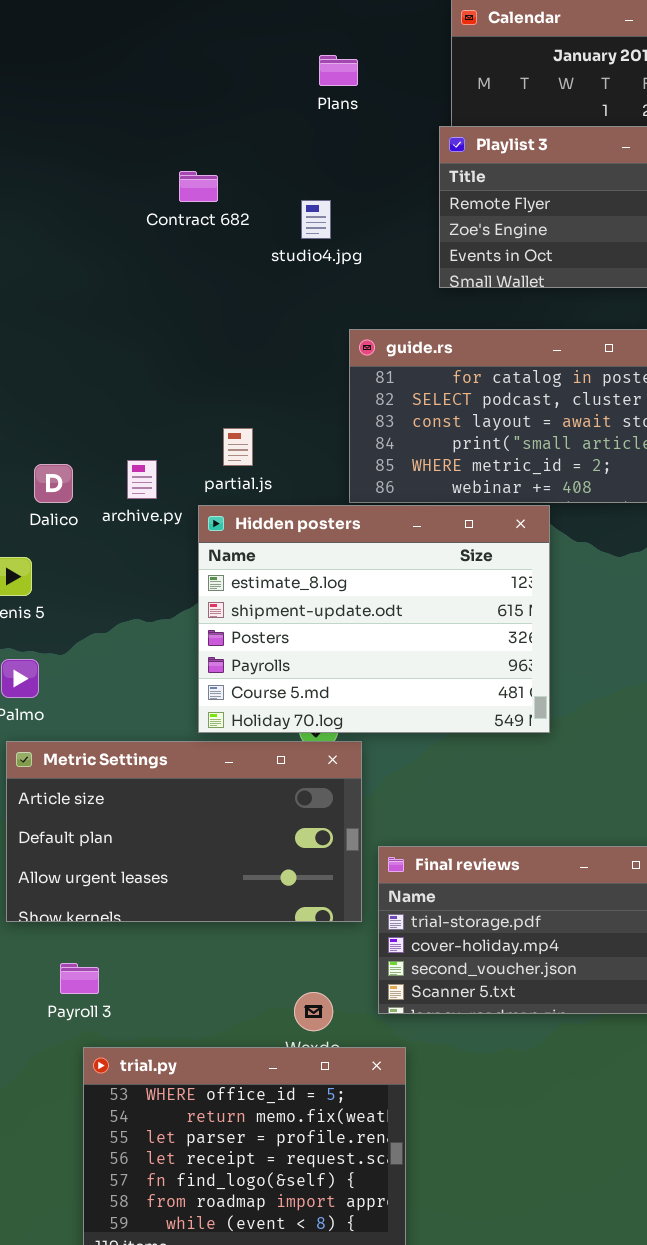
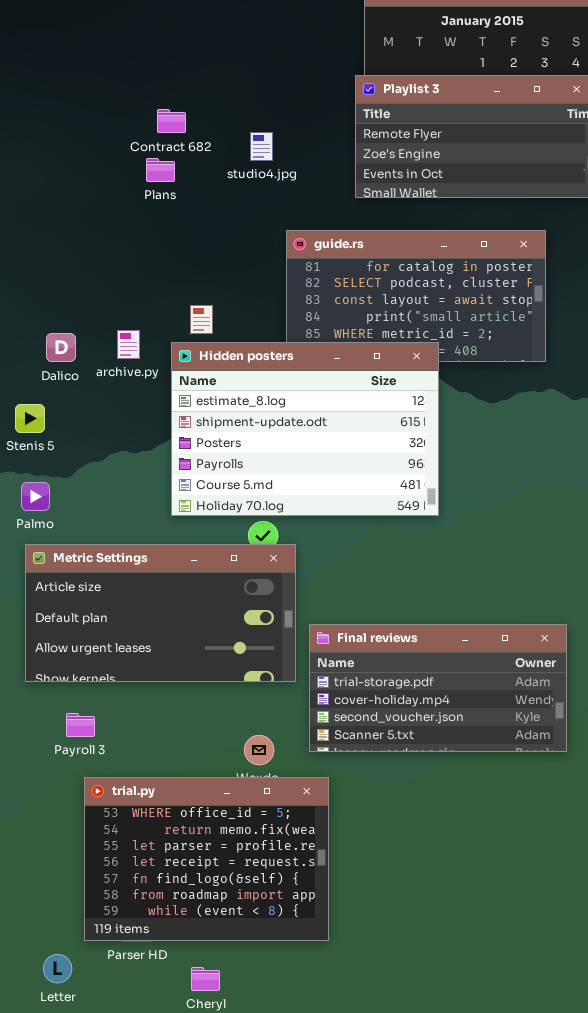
Plans: [319,55,358,86] -> [146,158,175,182], moved
Hidden posters: [198,505,550,733] -> [171,342,439,516], moved

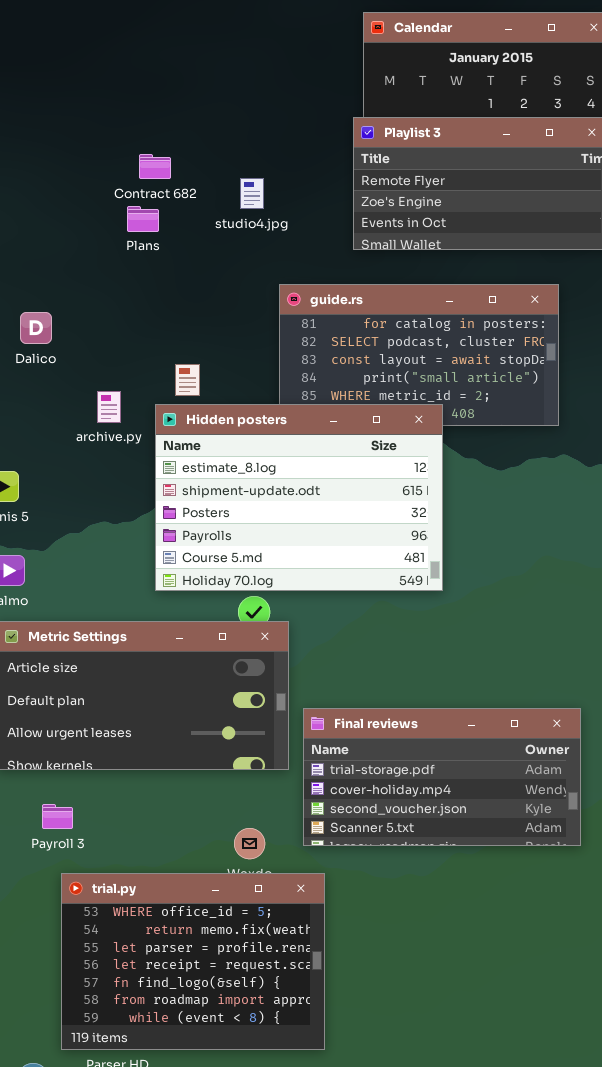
Dalico: [46,333,76,362] -> [20,312,52,344], moved

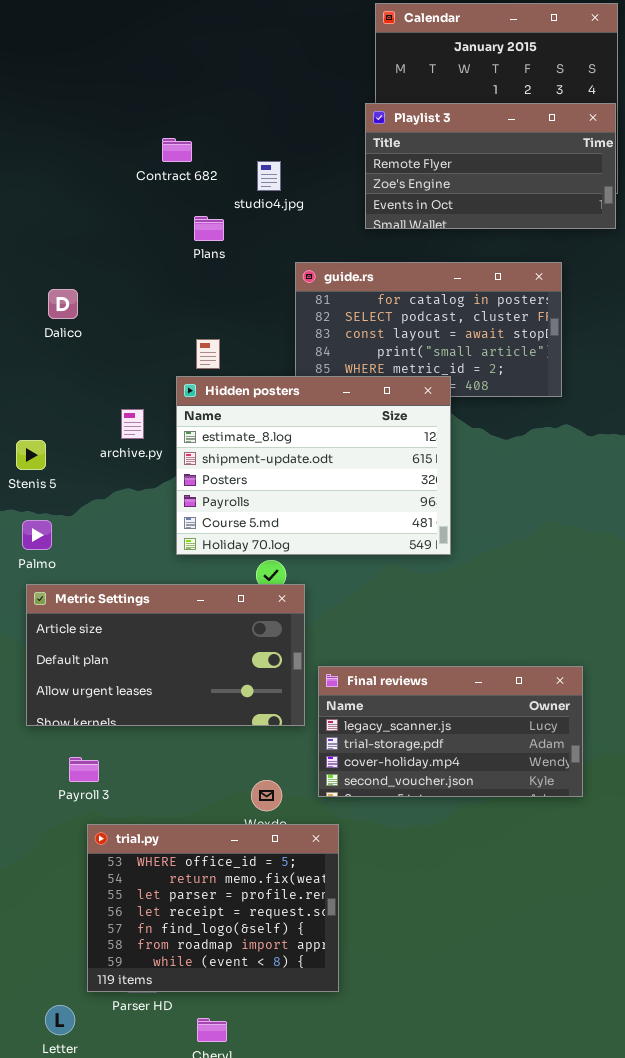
Plans: [127,206,159,232] -> [194,216,224,241], moved
archive.py: [97,391,121,423] -> [121,409,144,439], moved
Final reviews: [303,708,581,846] -> [318,666,583,797], scrolled up 1 row

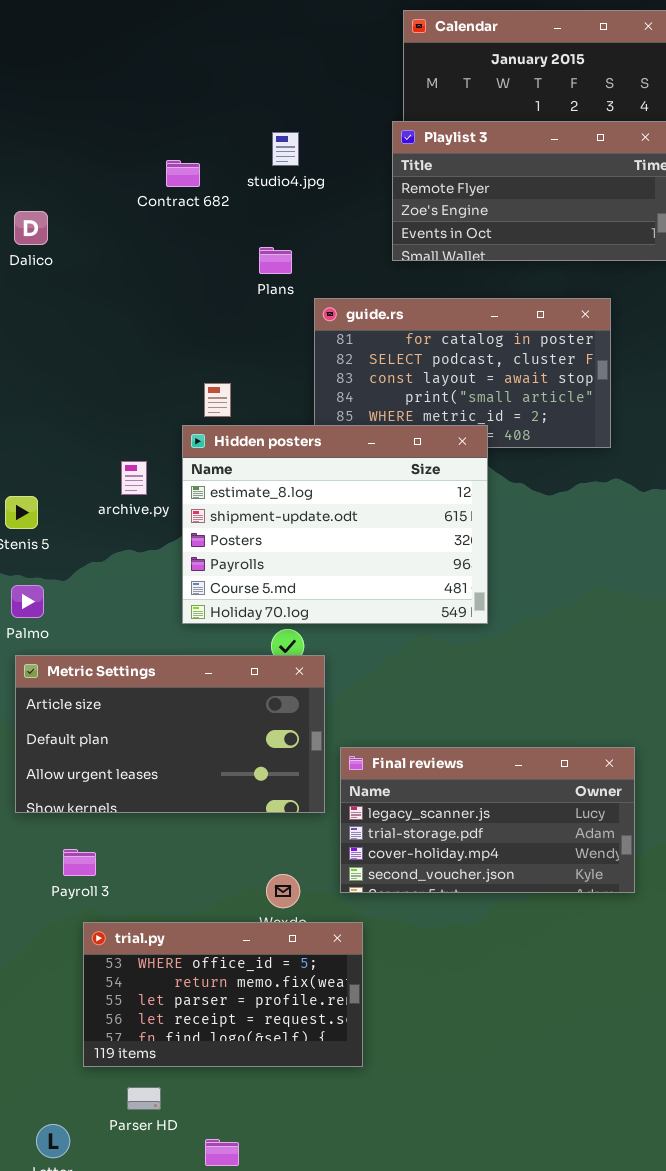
studio4.jpg: [257,161,281,191] -> [272,132,299,166], moved
Plans: [194,216,224,241] -> [259,247,292,274], moved
Dalico: [48,289,78,319] -> [14,211,48,245], moved
trial.py: [87,824,339,992] -> [83,922,363,1067], resized

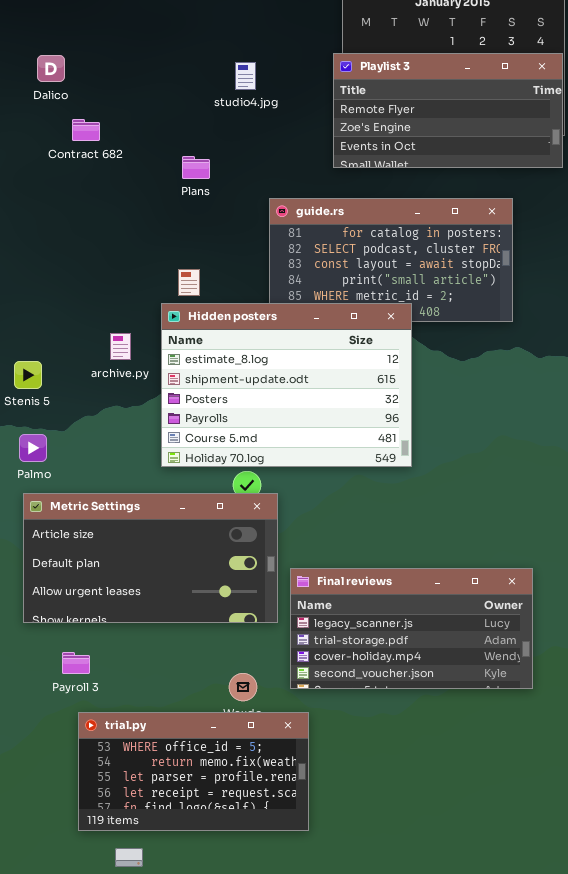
Contract 682: [166,160,200,187] -> [72,119,100,141], moved
Dalico: [14,211,48,245] -> [37,55,65,82], moved
Plans: [259,247,292,274] -> [182,156,210,179], moved

